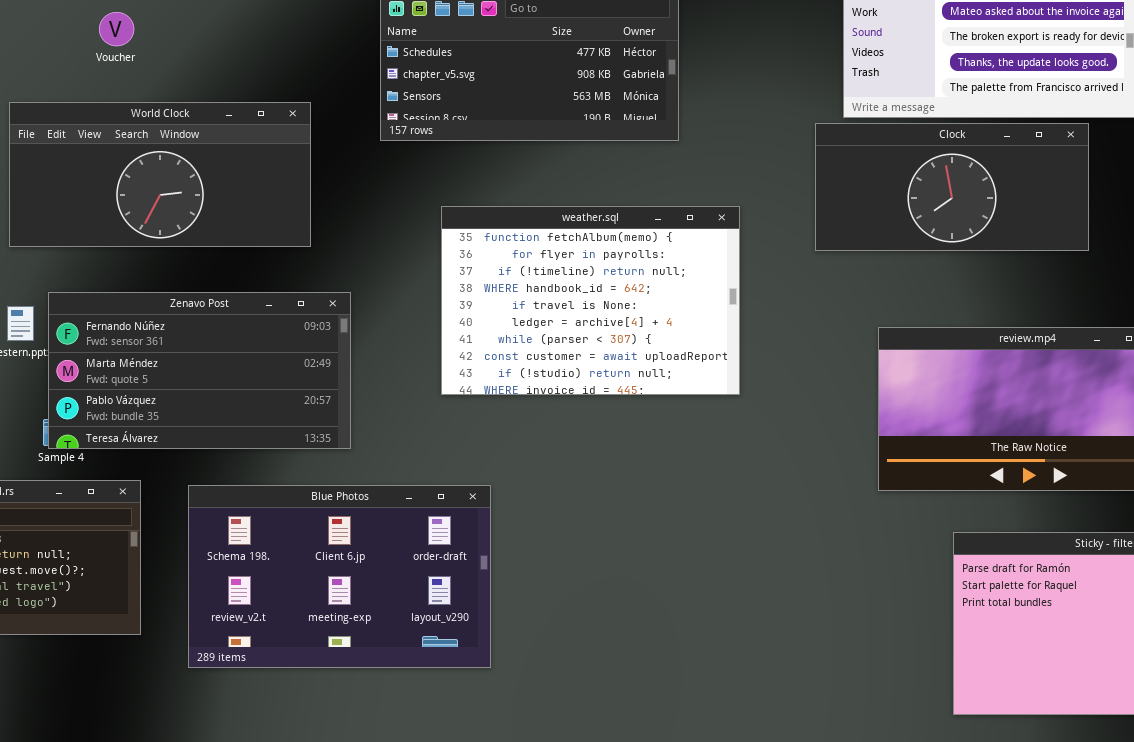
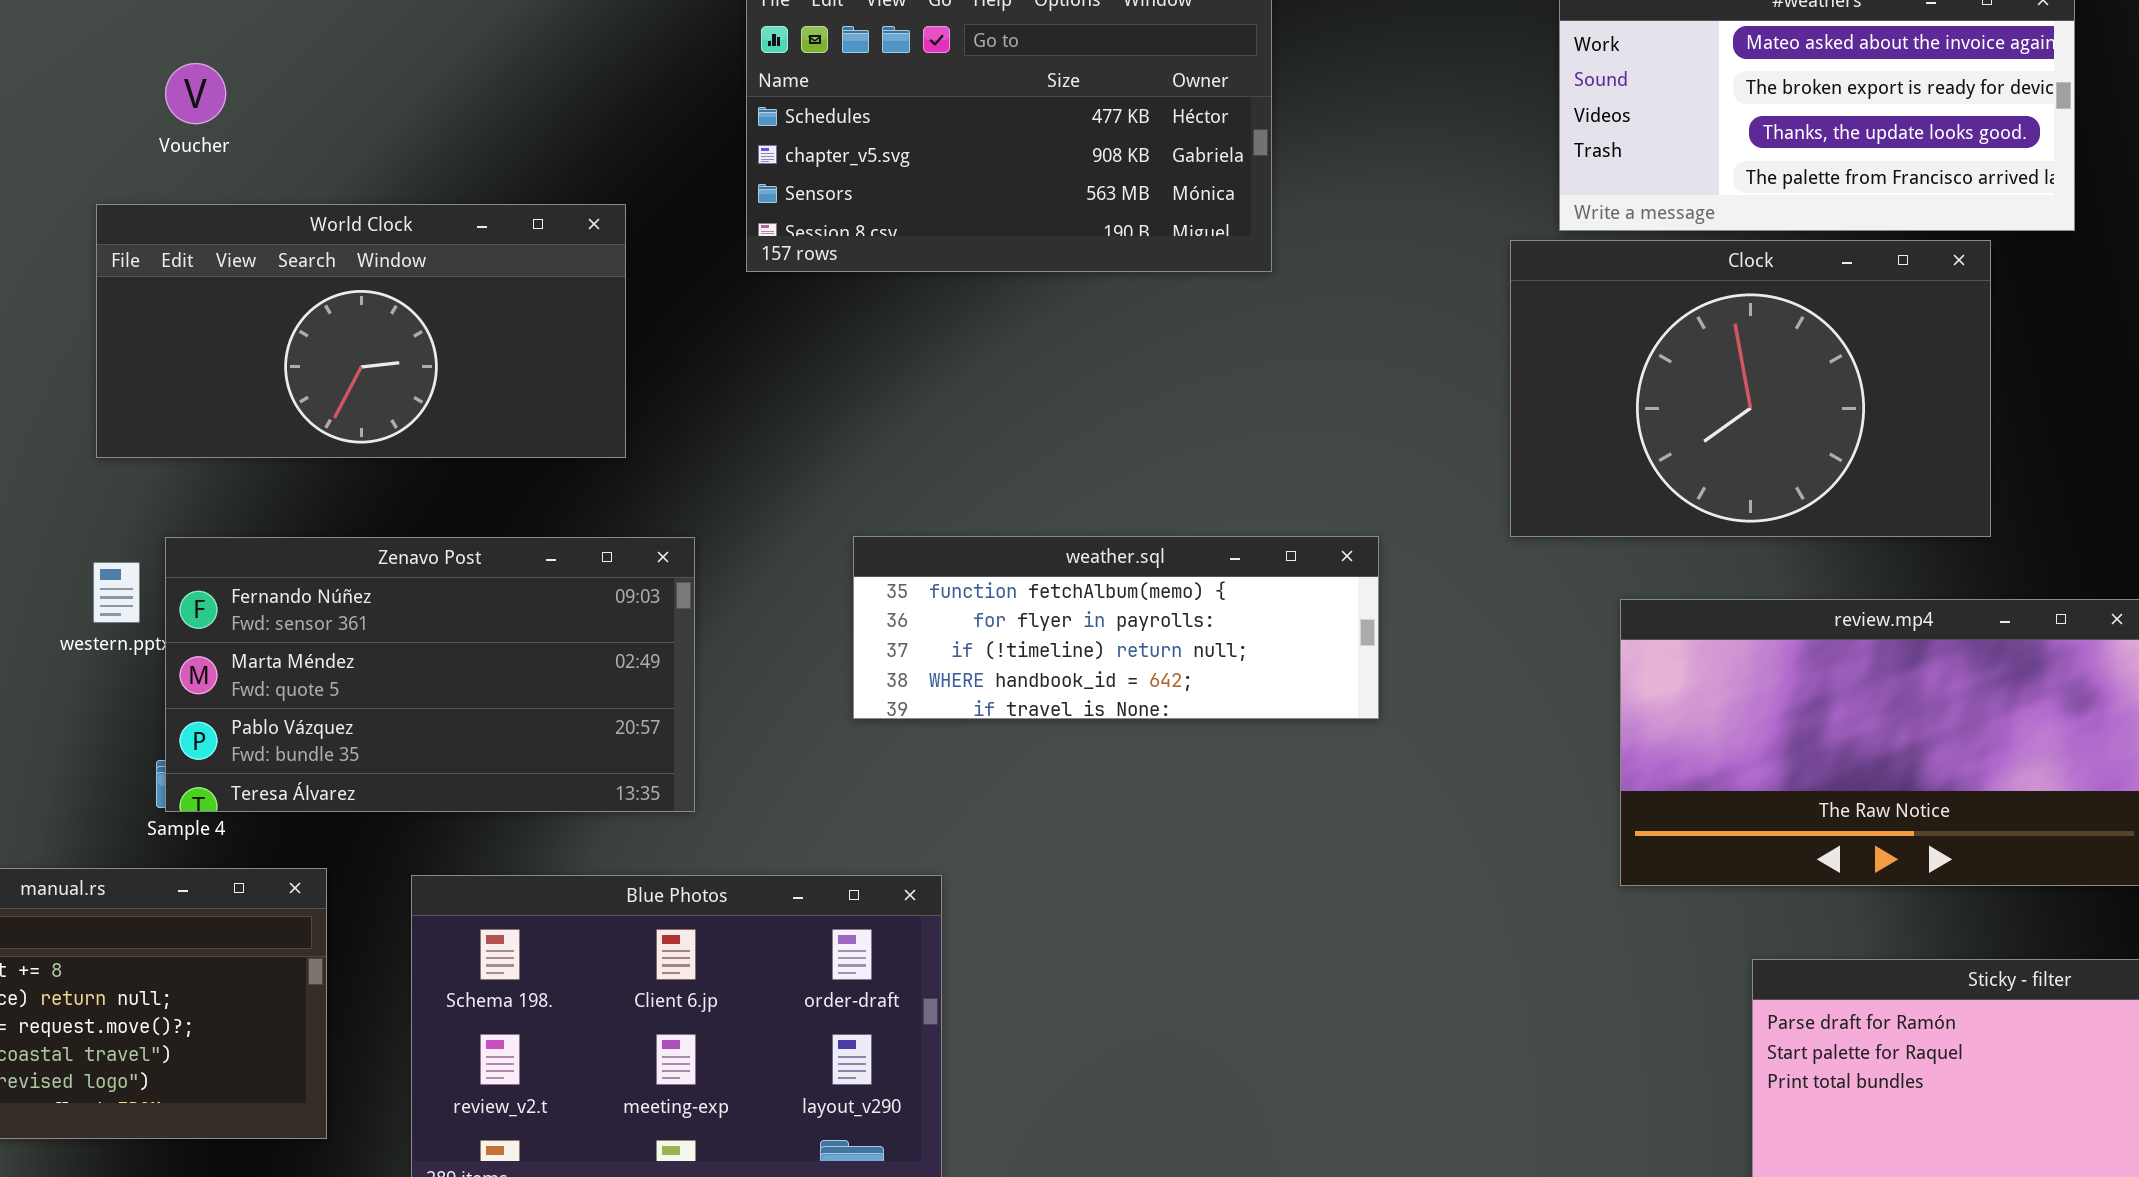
Voucher: [99,12,134,46] -> [165,63,226,124], moved
Clock: [815,123,1089,251] -> [1510,240,1991,537], resized
weather.sql: [441,206,740,395] -> [853,536,1379,719], resized

